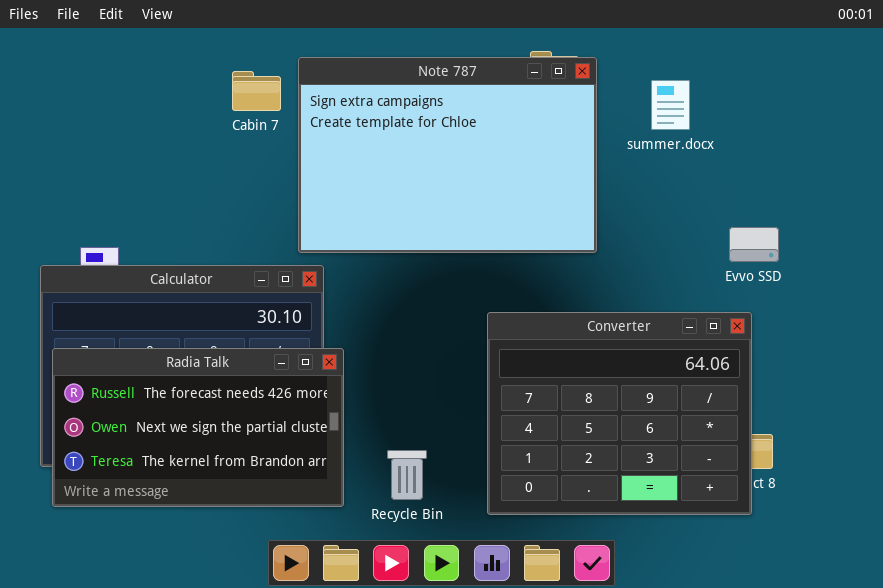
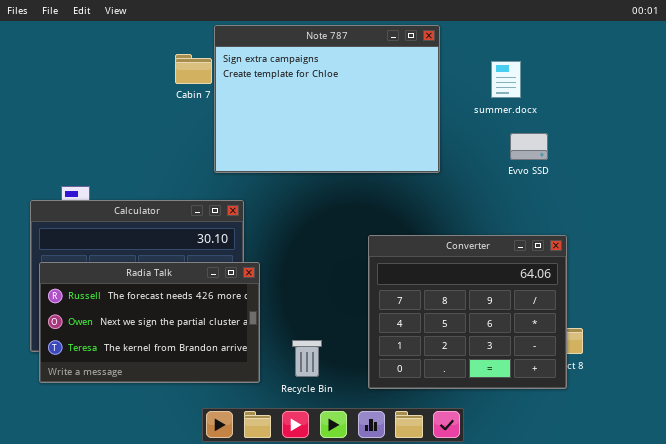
Note 787: [298,57,597,253] -> [214,25,440,173], moved
Evvo SSD: [729,227,779,262] -> [510,133,548,160], moved

